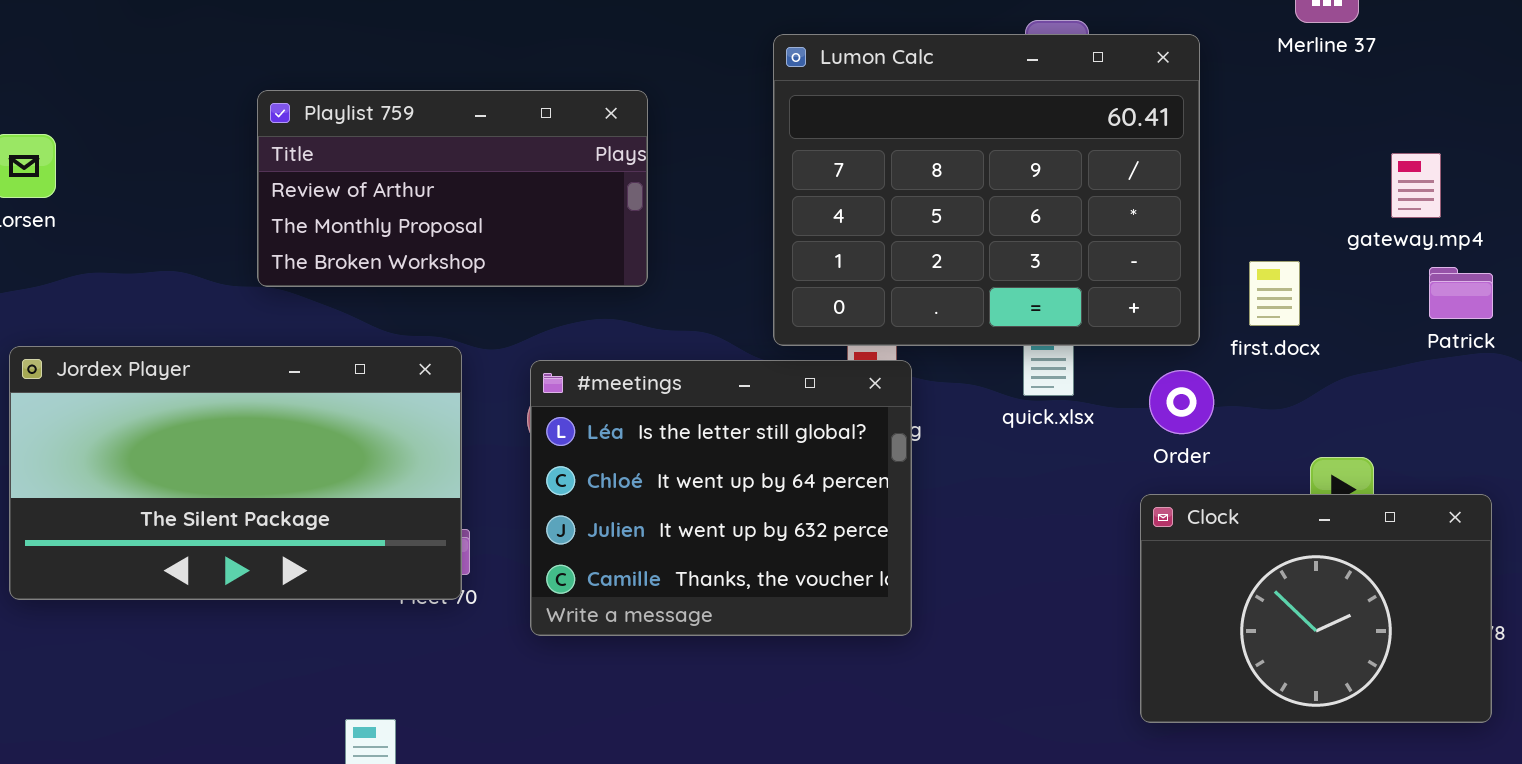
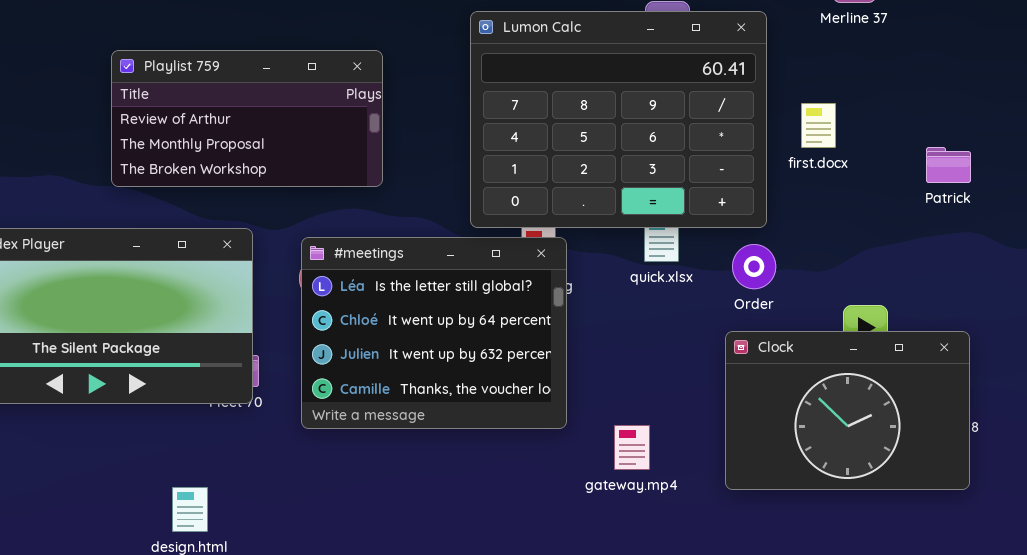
gateway.mp4: [1391,153,1441,218] -> [614,425,650,470], moved
first.docx: [1249,261,1300,326] -> [801,103,836,148], moved
Patrick: [1429,267,1493,319] -> [926,147,971,183], moved

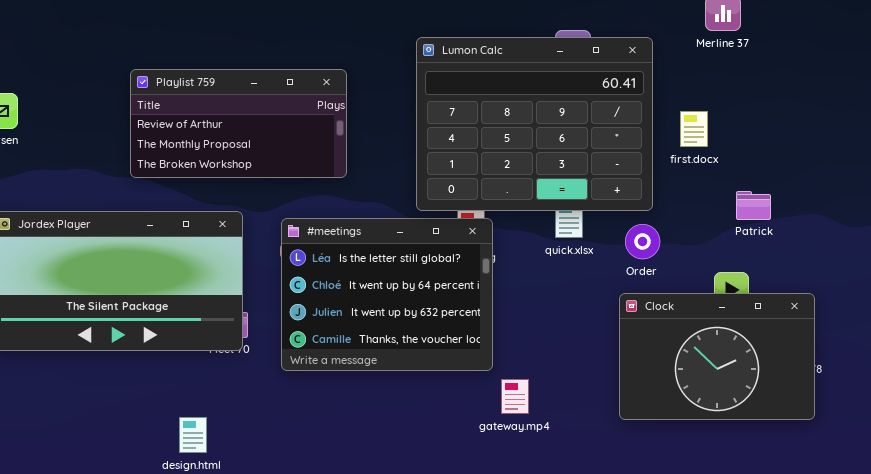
Patrick: [926,147,971,183] -> [736,191,771,220], moved
gateway.mp4: [614,425,650,470] -> [501,379,529,414], moved

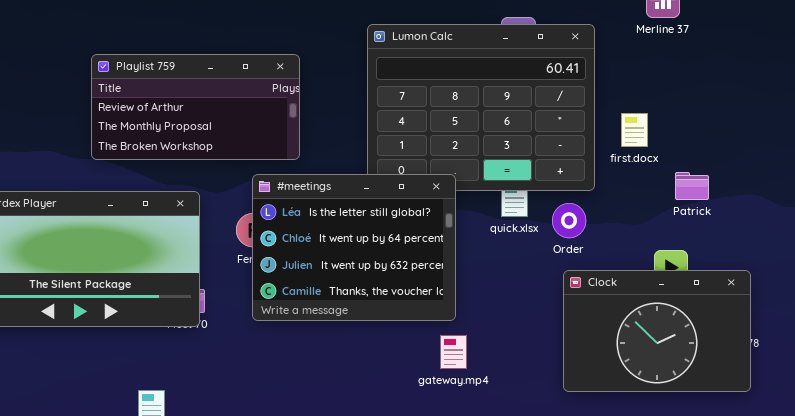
first.docx: [680,111,708,147] -> [621,113,648,147], moved
#meetings: [281,218,493,371] -> [252,174,456,321], moved
Order: [625,224,660,259] -> [552,203,586,238], moved
gateway.mp4: [501,379,529,414] -> [440,335,467,369], moved

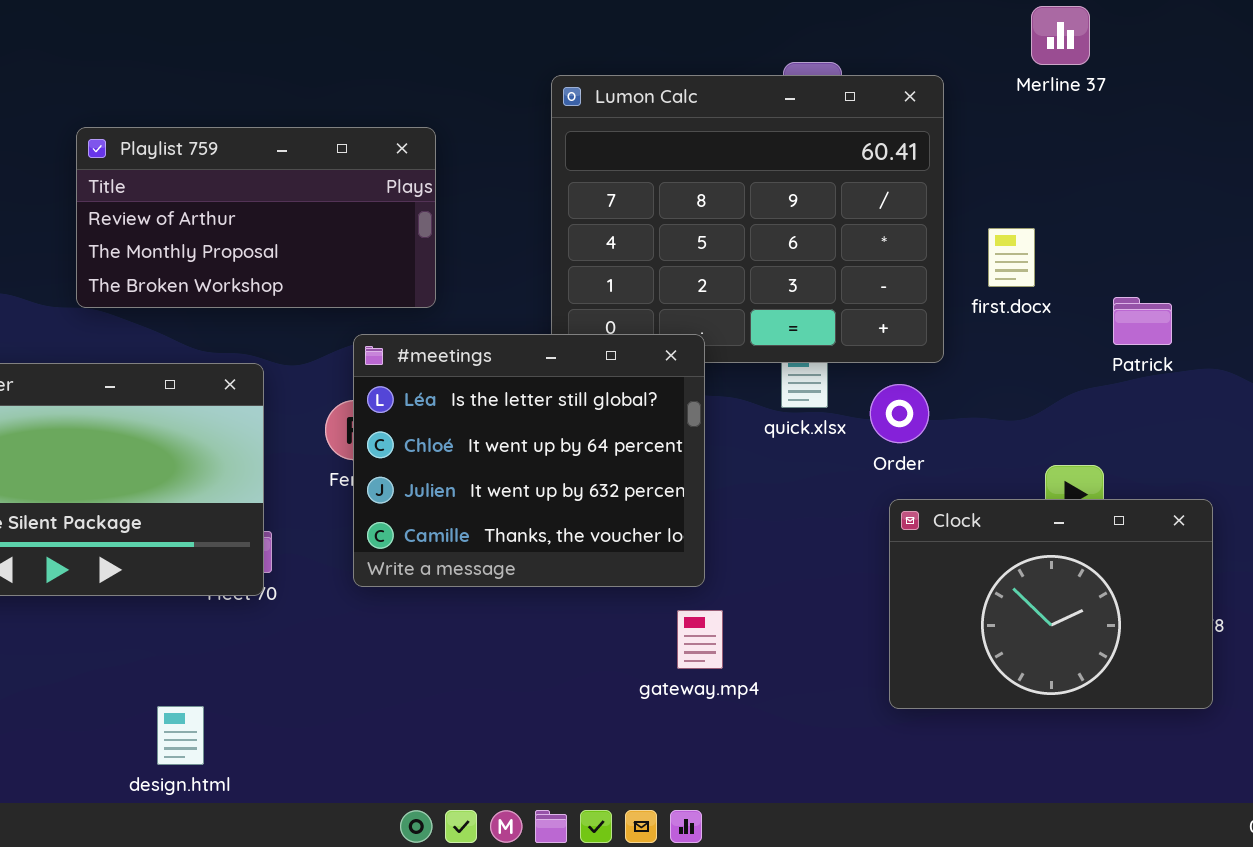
Patrick: [675,172,709,200] -> [1113,297,1172,345], moved

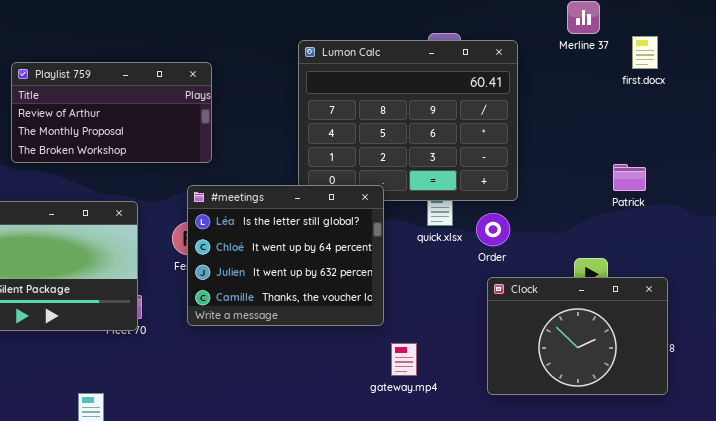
Playlist 759: [76,127,436,308] -> [11,62,212,163], moved
first.docx: [988,228,1035,287] -> [632,36,658,69], moved
gateway.mp4: [677,610,723,669] -> [391,343,417,376], moved

